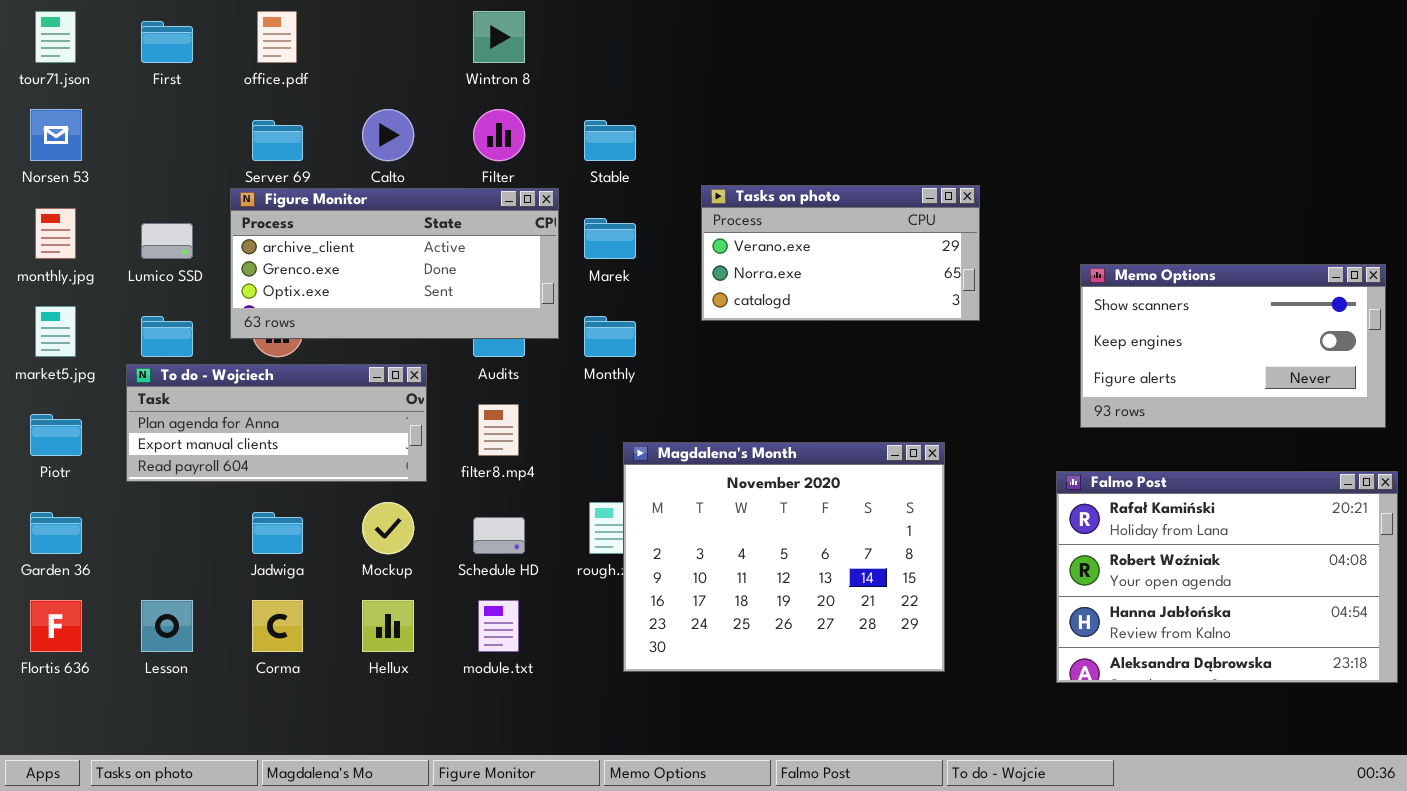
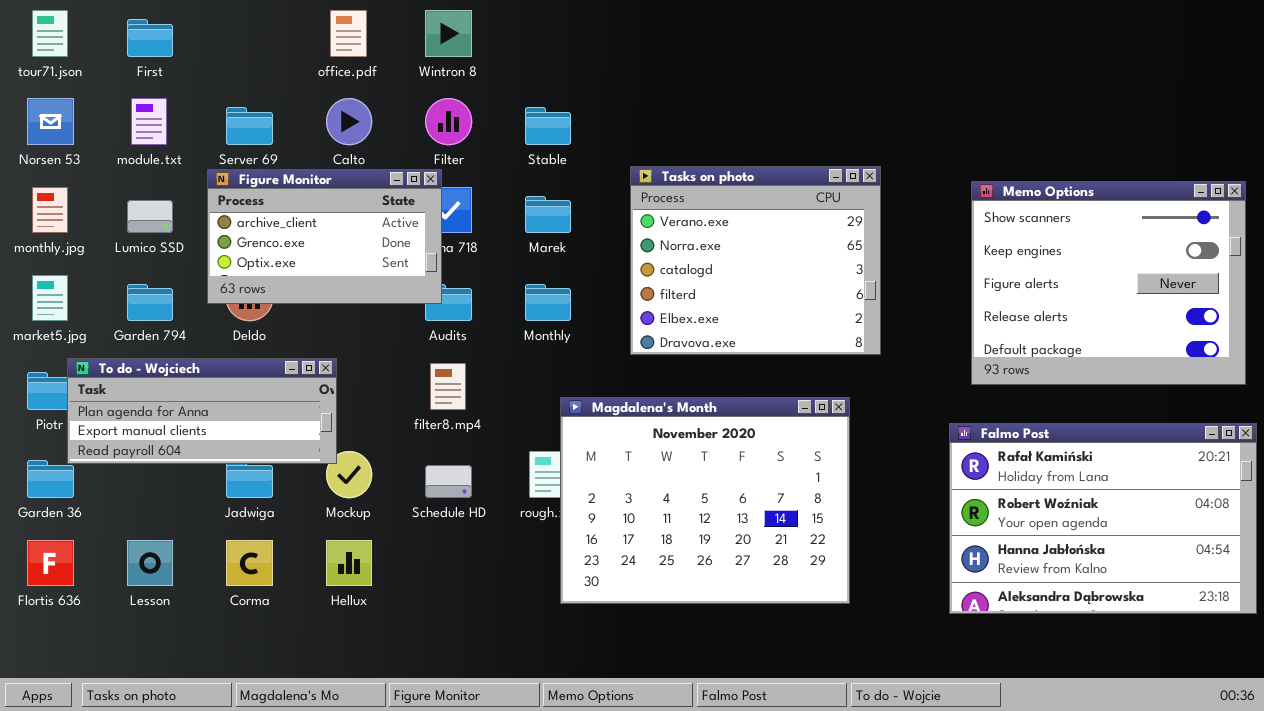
office.pdf: [257,11,297,63] -> [330,10,367,57], moved
Tasks on photo: [701,185,980,321] -> [630,166,881,355], resized
Figure Monitor: [230,188,559,339] -> [207,169,442,304], resized
Memo Options: [1080,264,1386,428] -> [971,181,1246,385], resized
To do - Wojciech: [126,364,427,482] -> [67,358,337,464], moved
module.txt: [478,600,519,652] -> [131,98,167,145], moved

